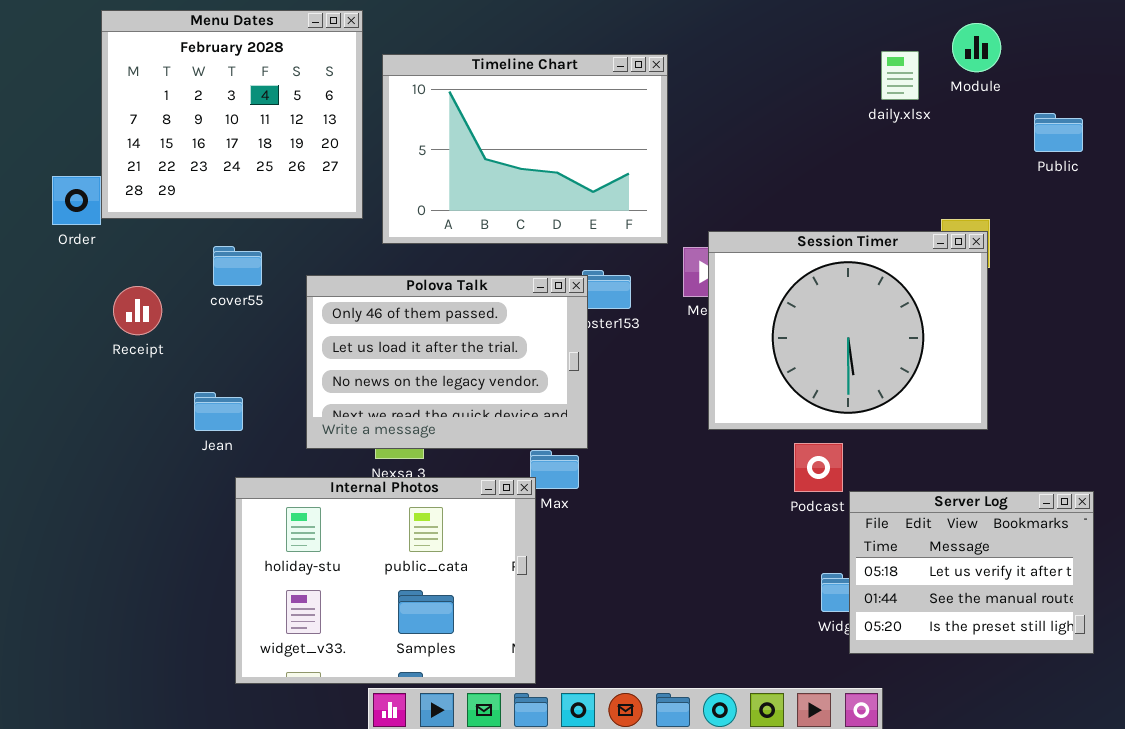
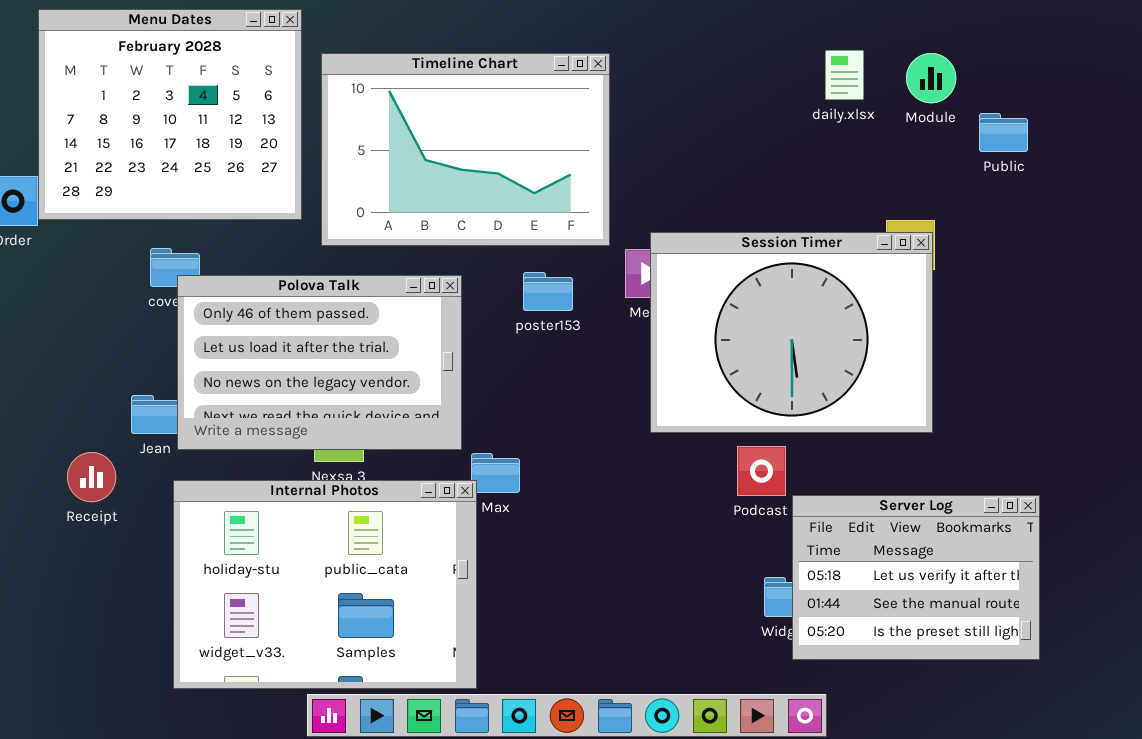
Module: [952,23,1001,72] -> [906,53,956,103], moved
Polova Talk: [306,275,588,449] -> [177,275,462,450], moved
Receipt: [113,286,162,335] -> [67,452,116,502], moved

